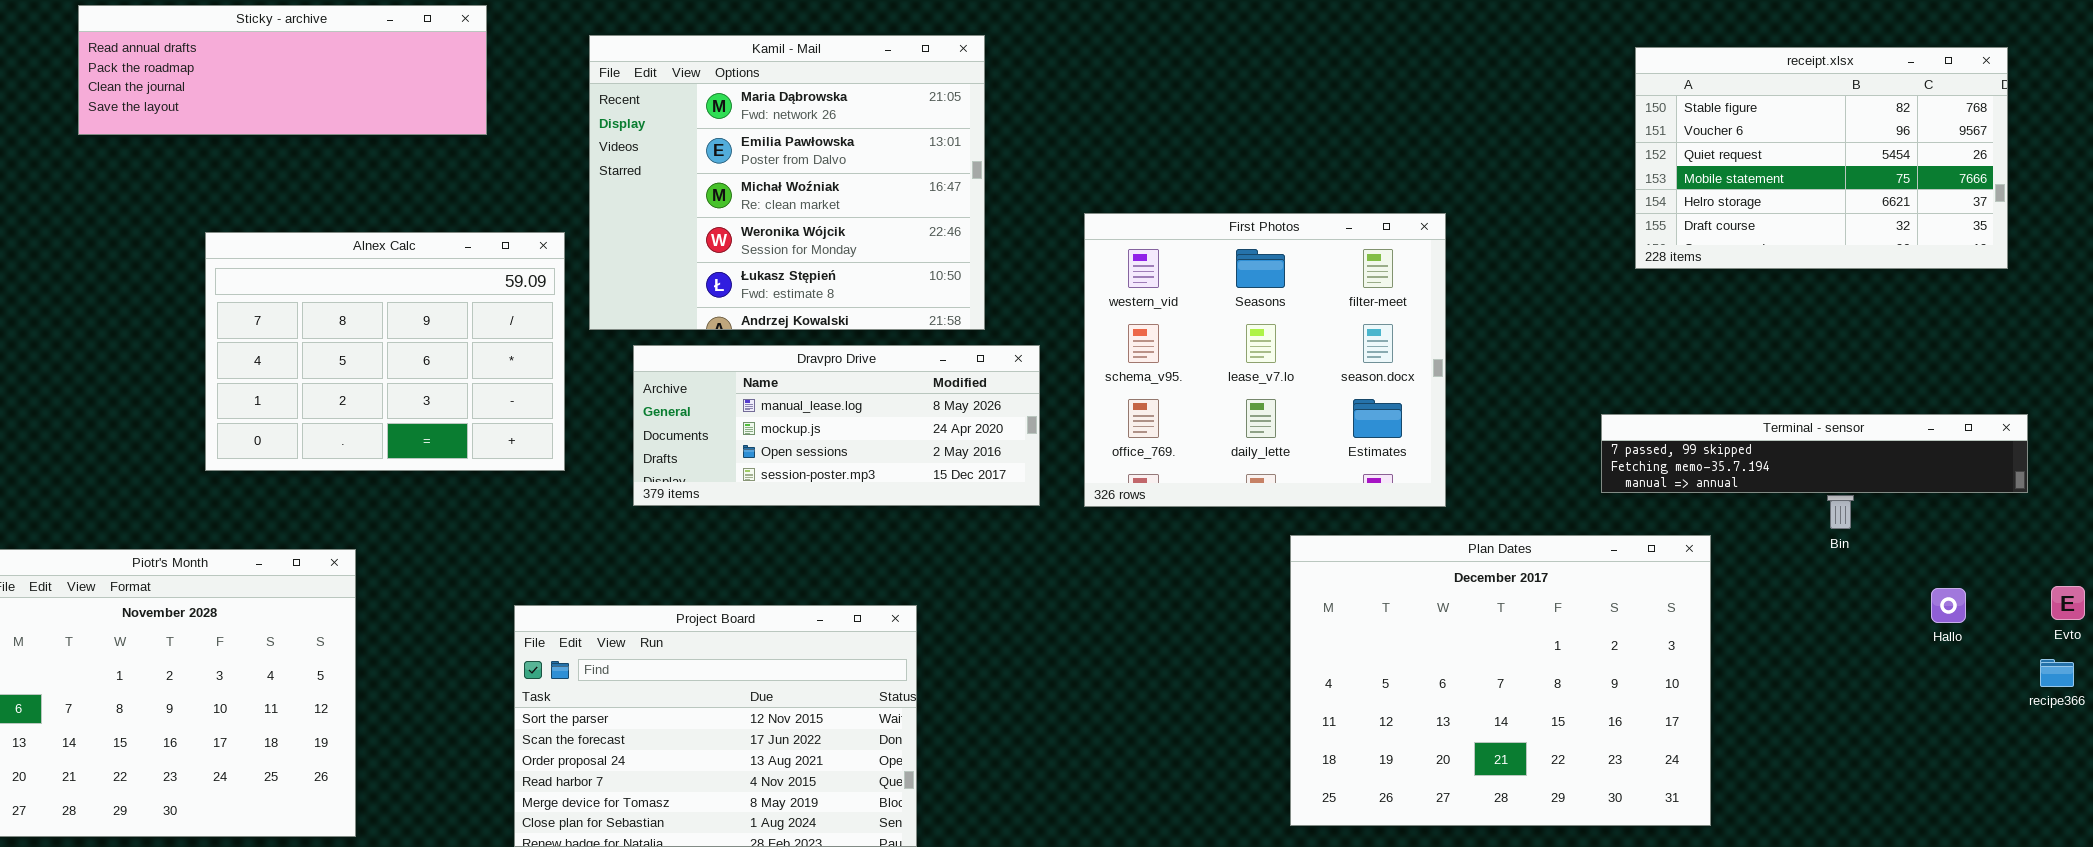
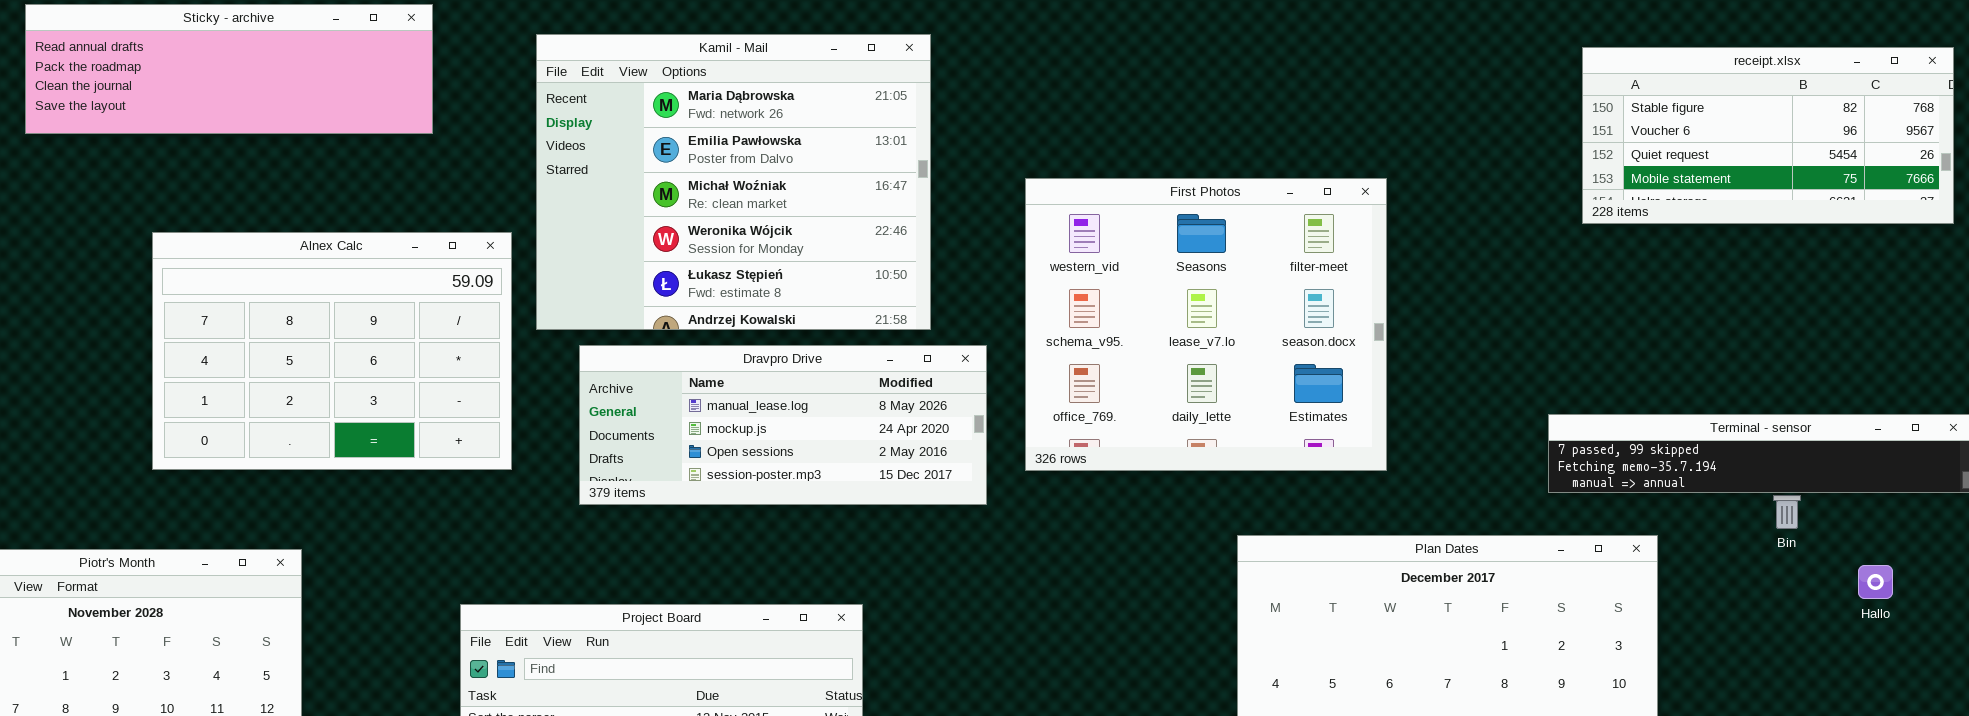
receipt.xlsx: [1635,47,2008,269] -> [1582,47,1954,224], resized
First Photos: [1084,213,1446,507] -> [1025,178,1387,471], moved
Hallo: [1931,588,1966,623] -> [1858,565,1893,599], moved

